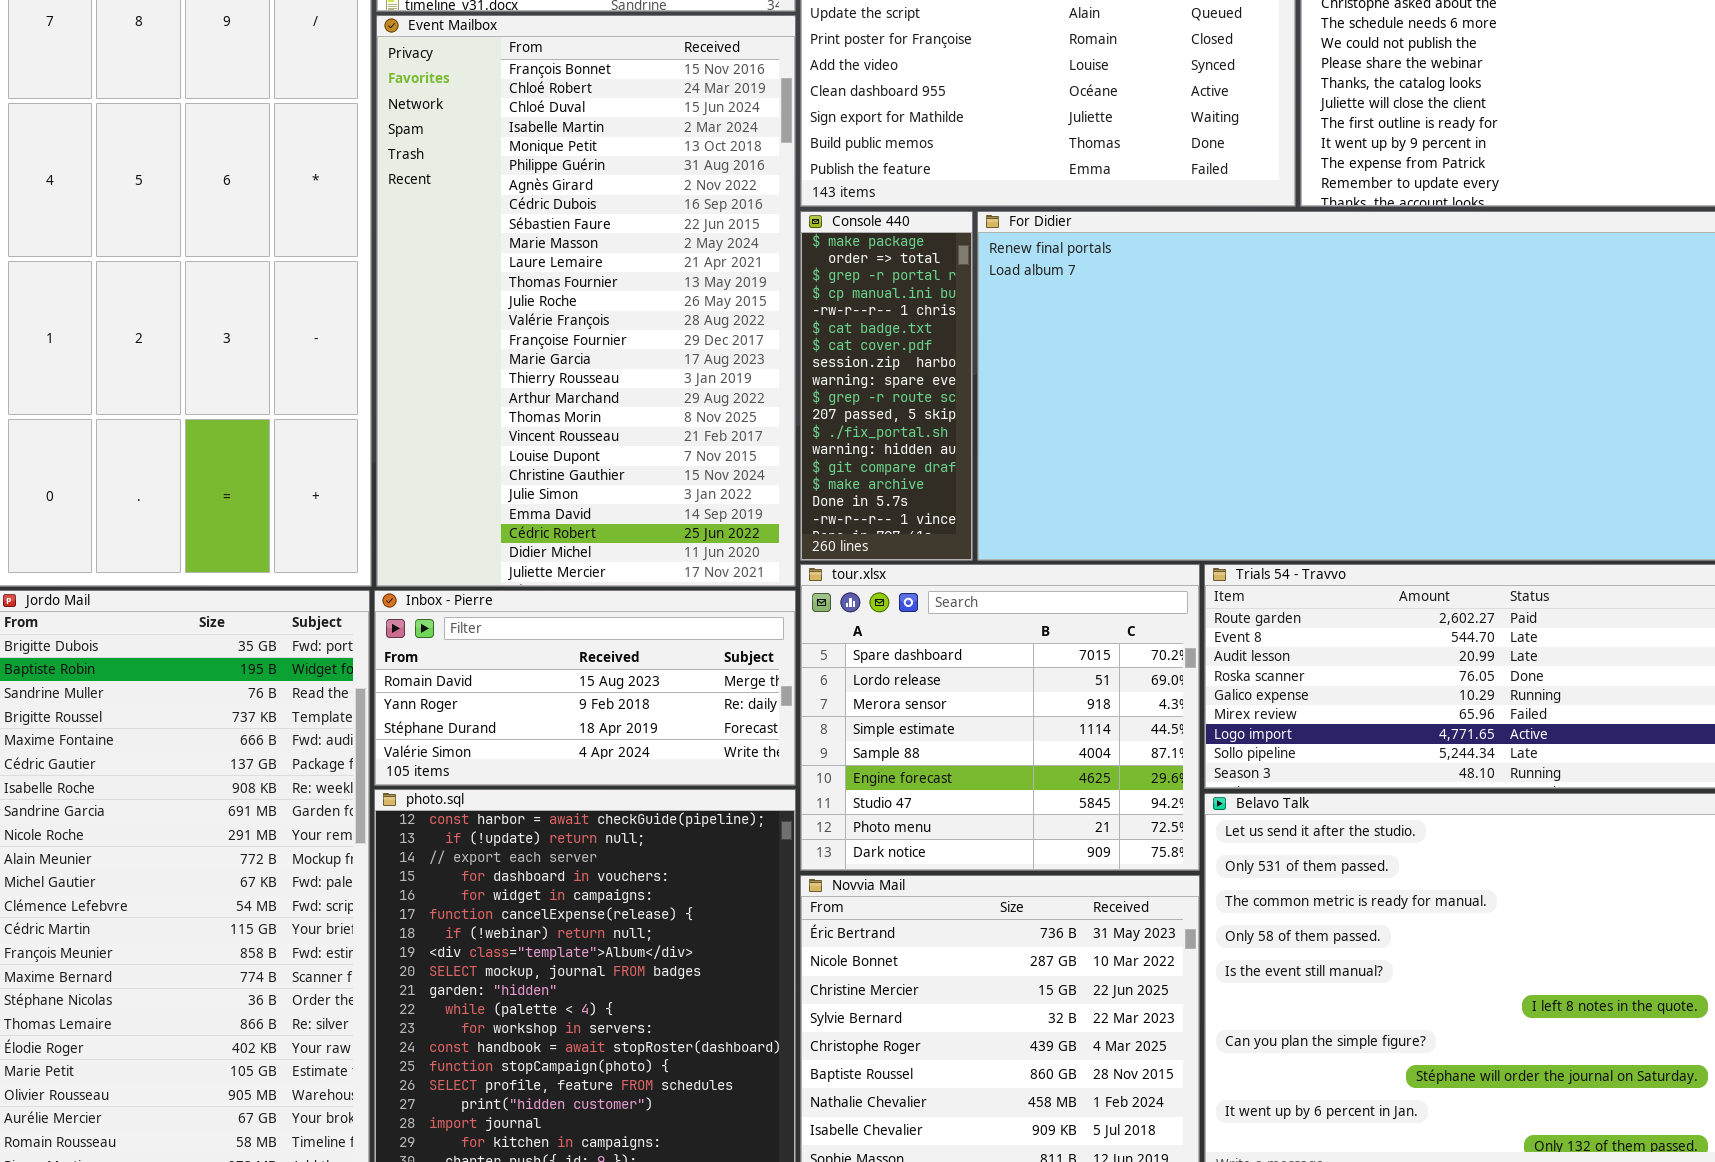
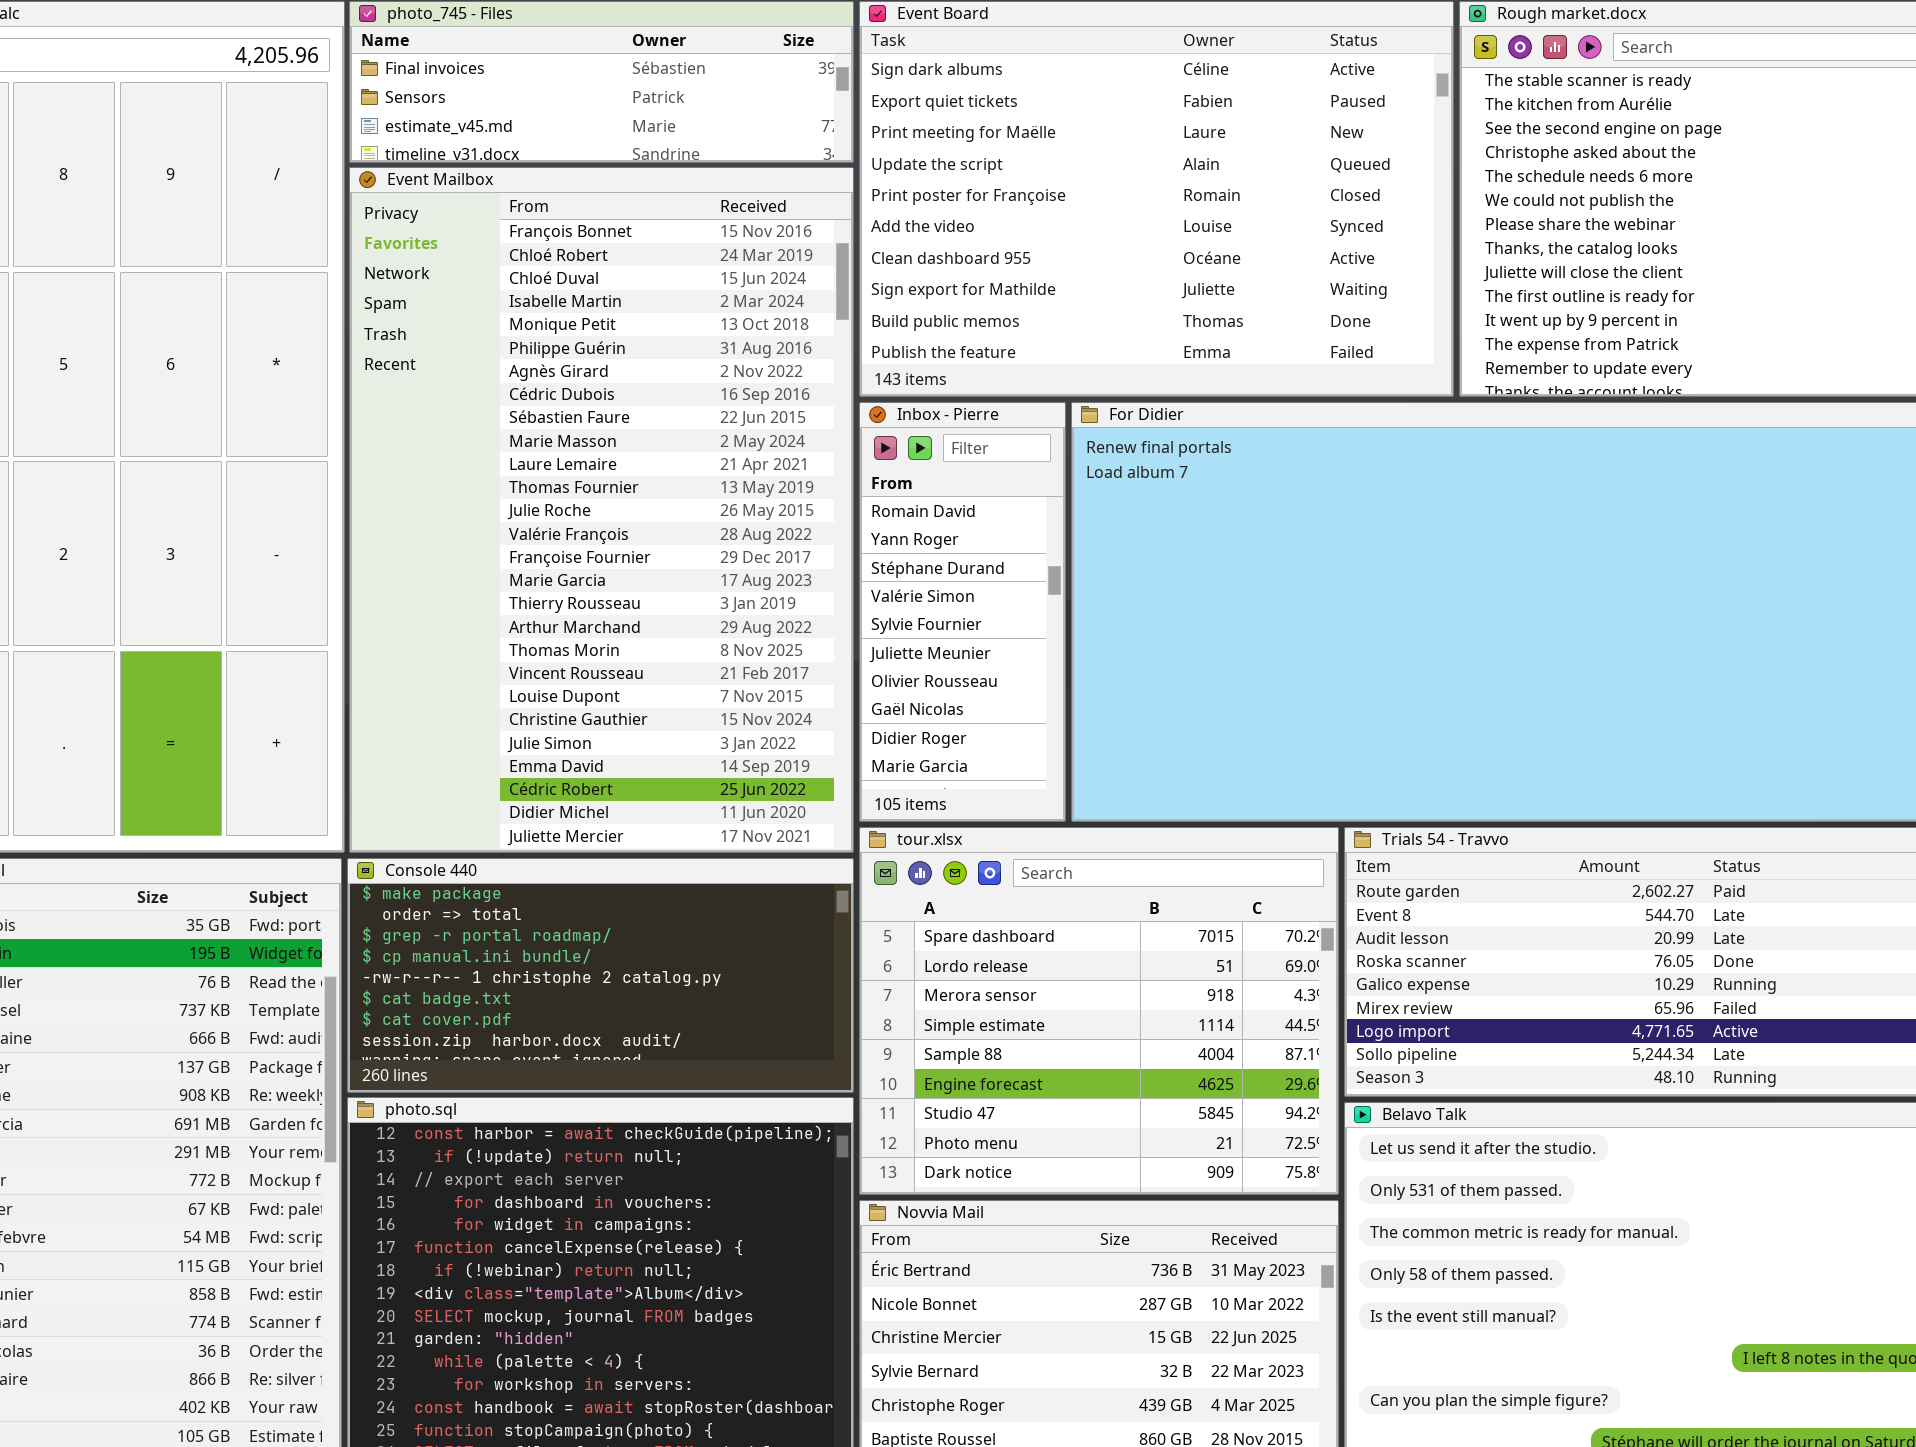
Console 440: [800,211,973,561] -> [347,858,854,1093], moved, resized
Inbox - Pierre: [374,590,796,786] -> [859,402,1066,822], moved, resized

